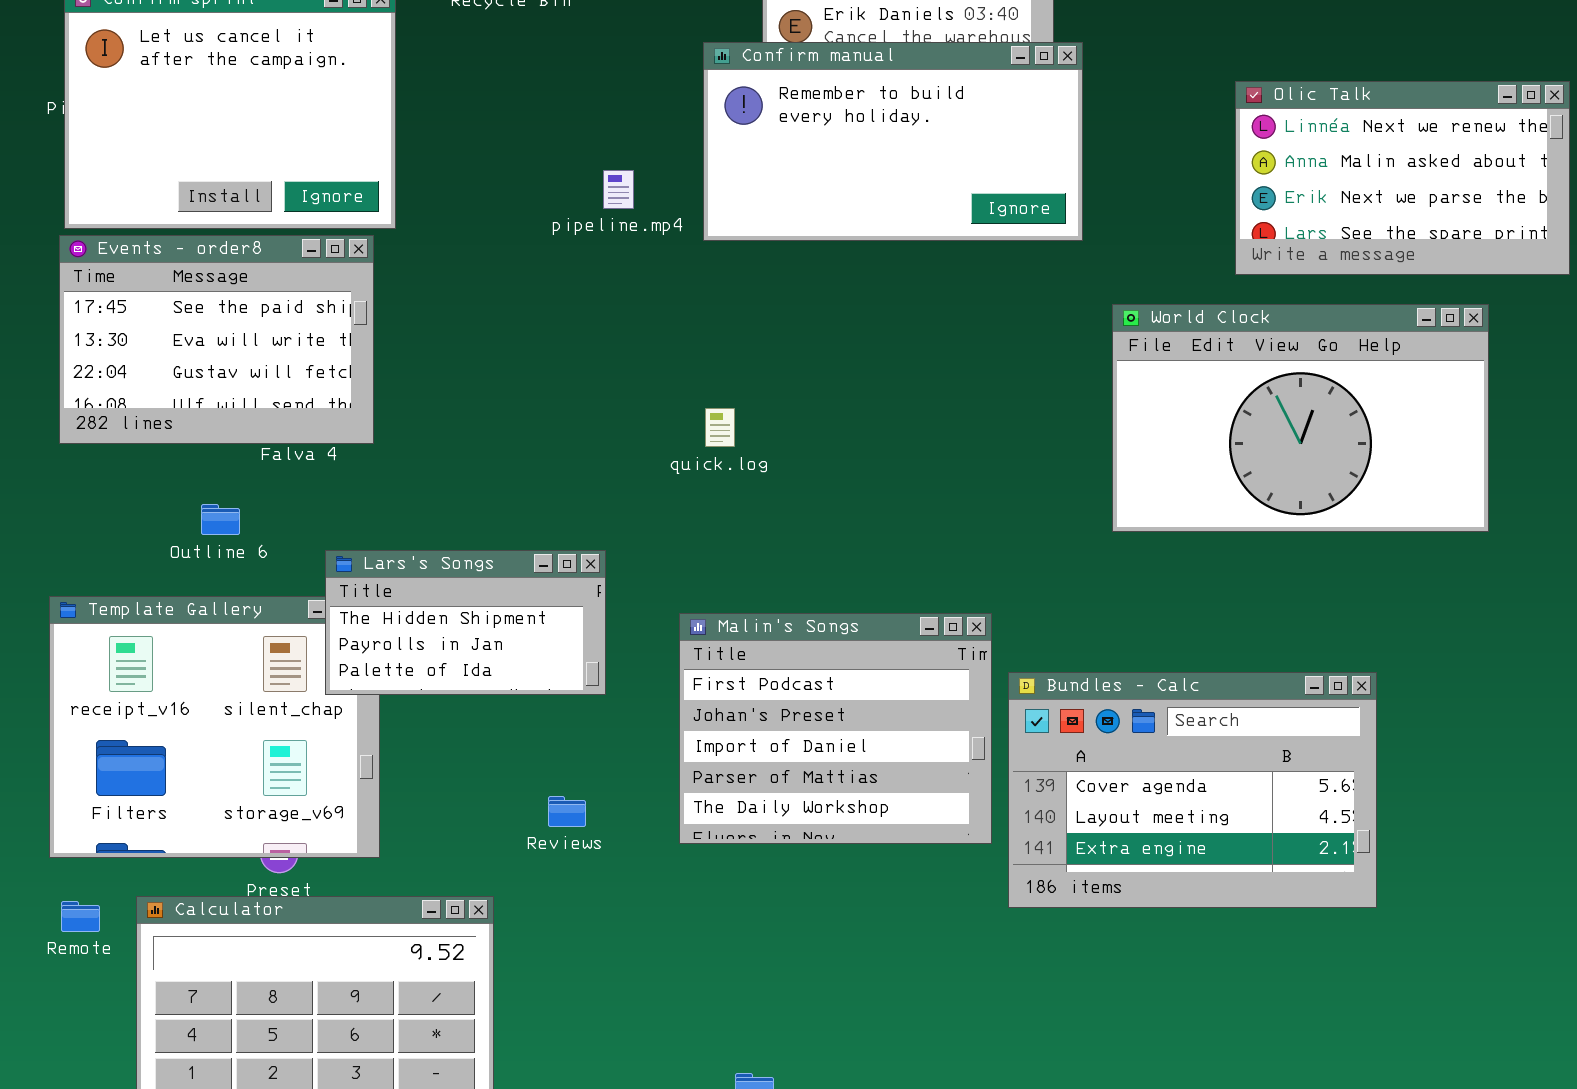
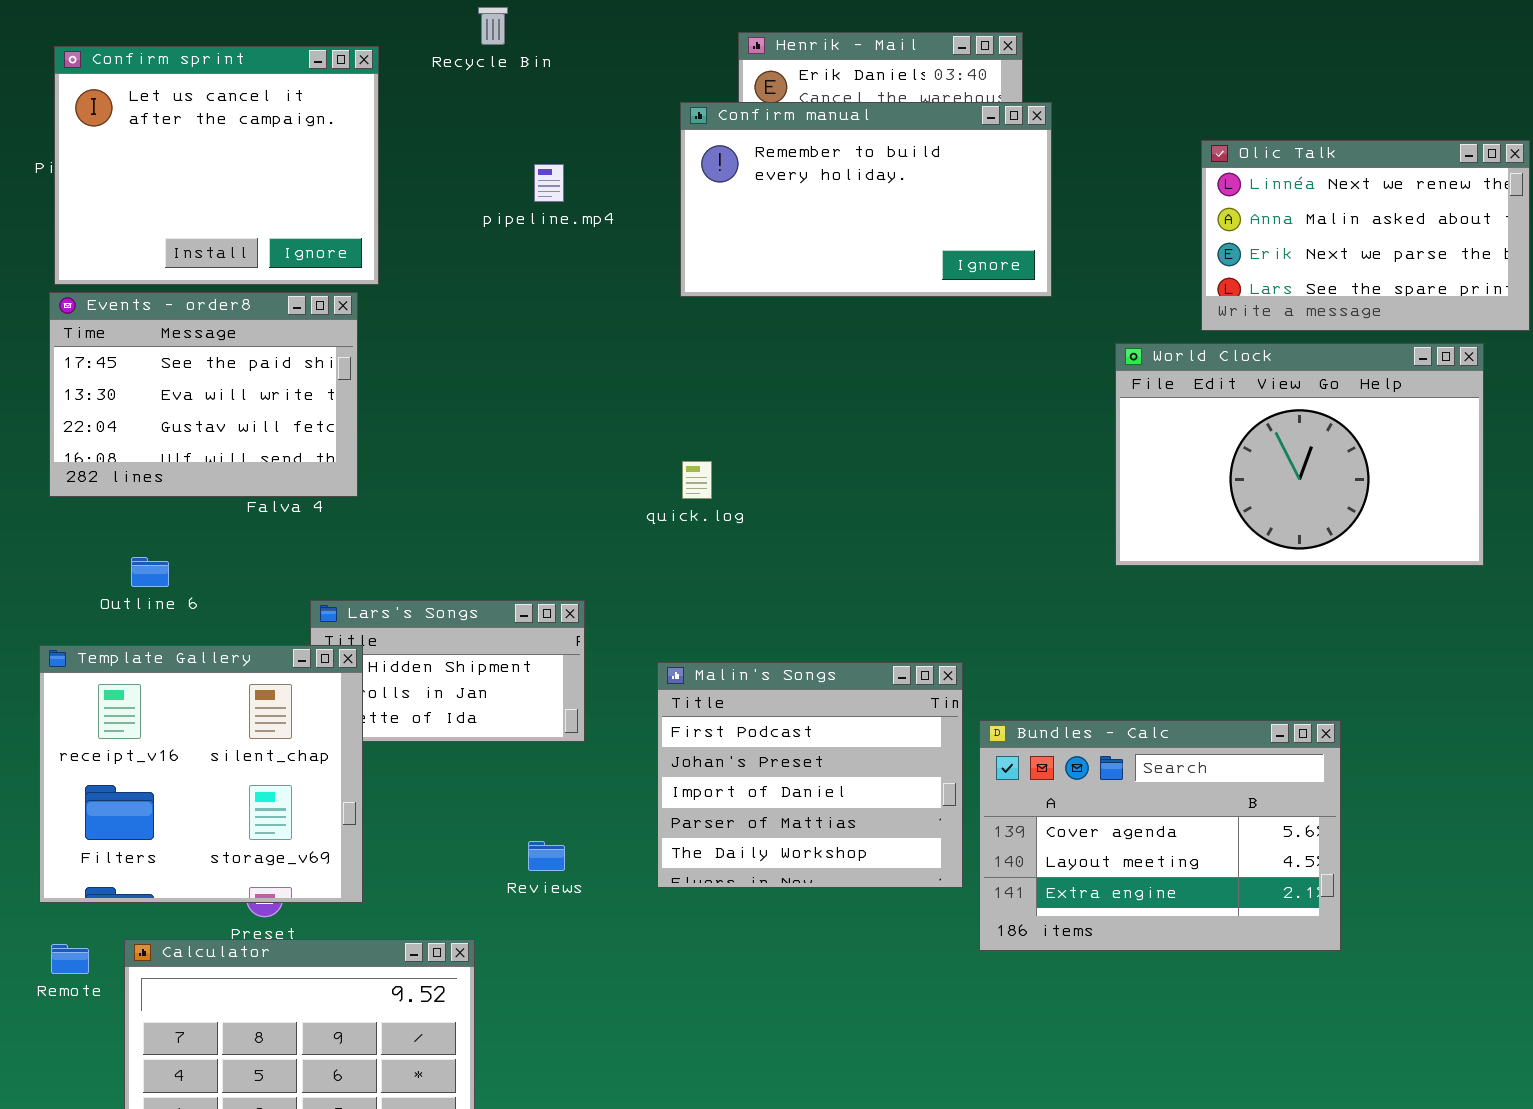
pipeline.mp4: [603,170,634,209] -> [534,164,564,202], moved
World Clock: [1112,304,1489,532] -> [1115,343,1484,566], moved
Outline 6: [201,504,240,535] -> [131,557,169,587], moved
Template Gallery: [49,596,380,858] -> [39,645,363,903], raised

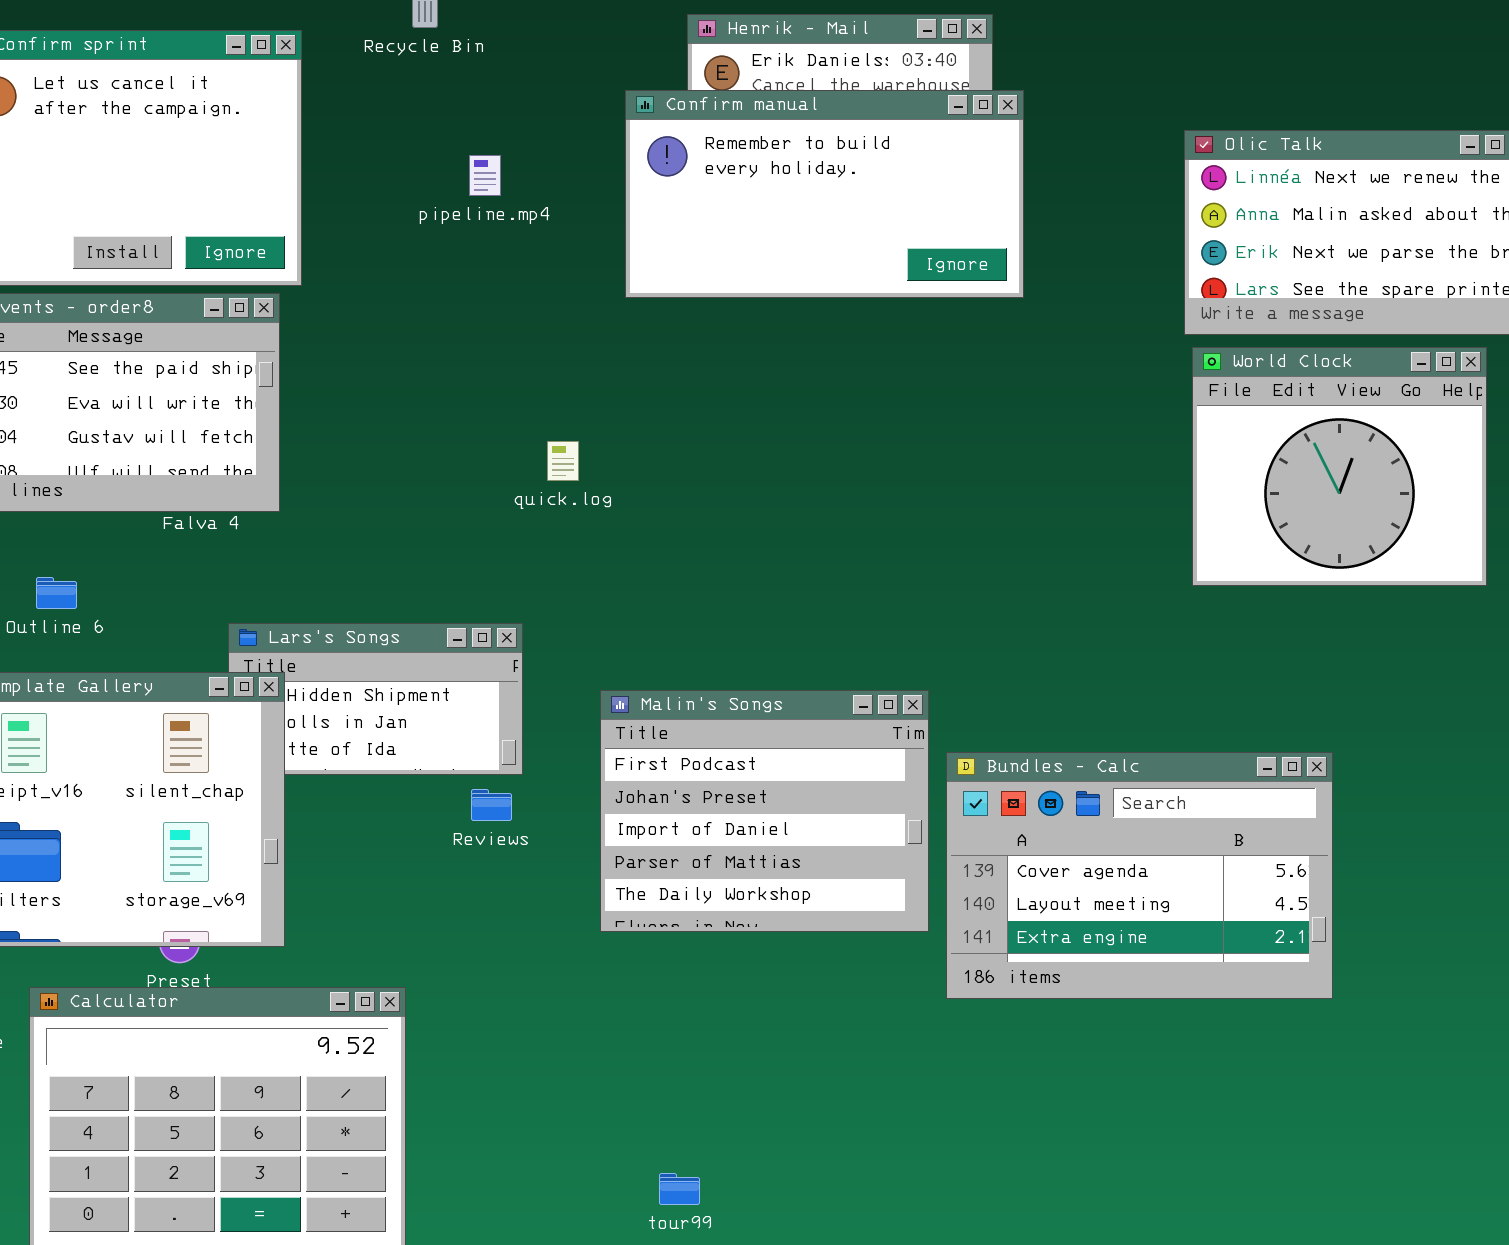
World Clock: [1115,343,1484,566] -> [1192,347,1487,586], resized
quick.log: [682,461,712,499] -> [547,441,579,481], moved
Reviews: [528,841,565,871] -> [471,789,512,821], moved

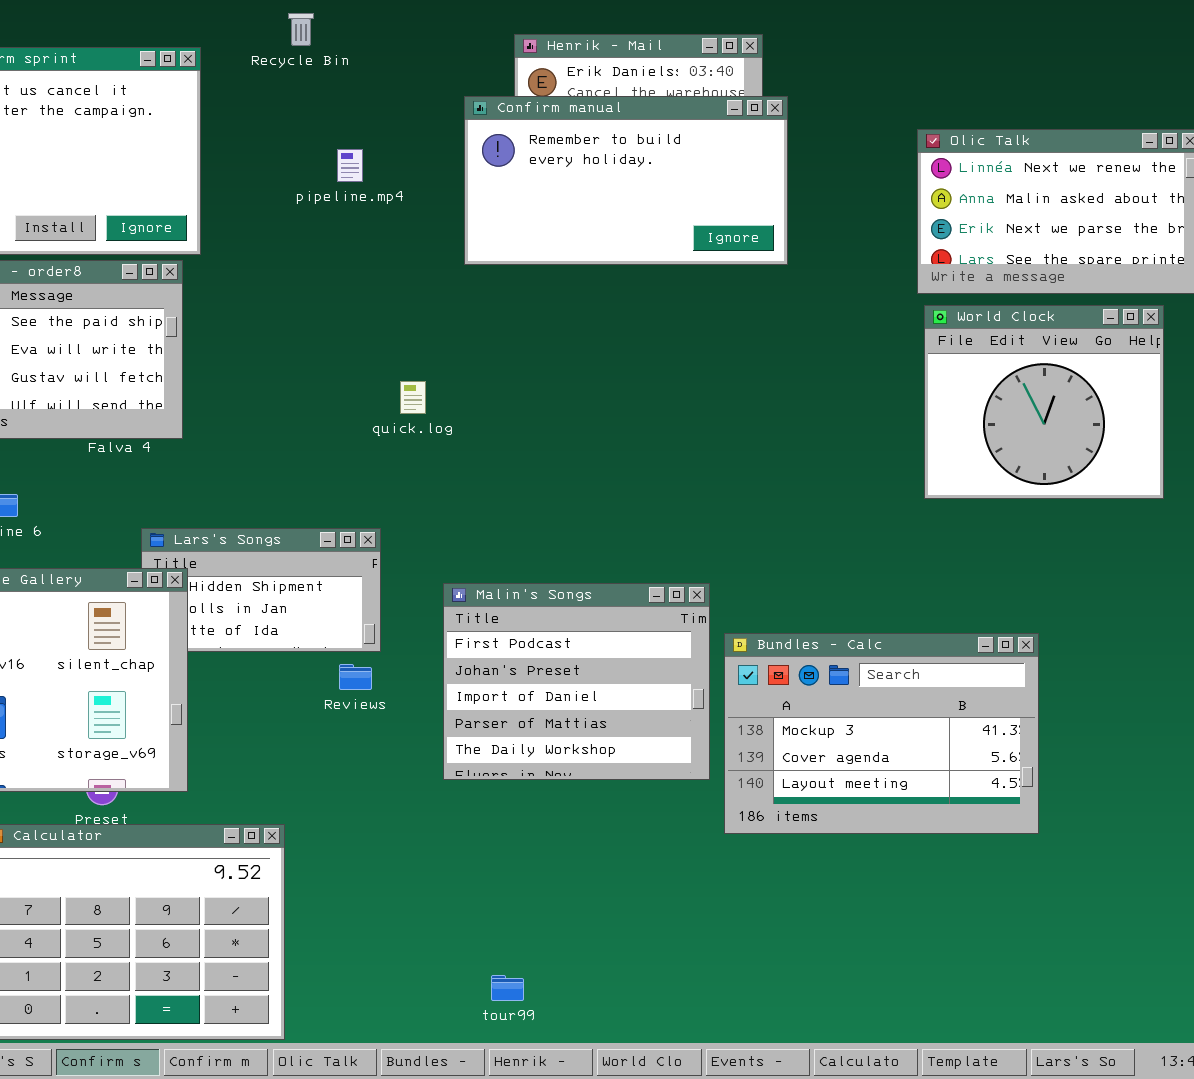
Bundles - Calc: [946,752,1333,999] -> [724,633,1039,834], scrolled up 1 row

